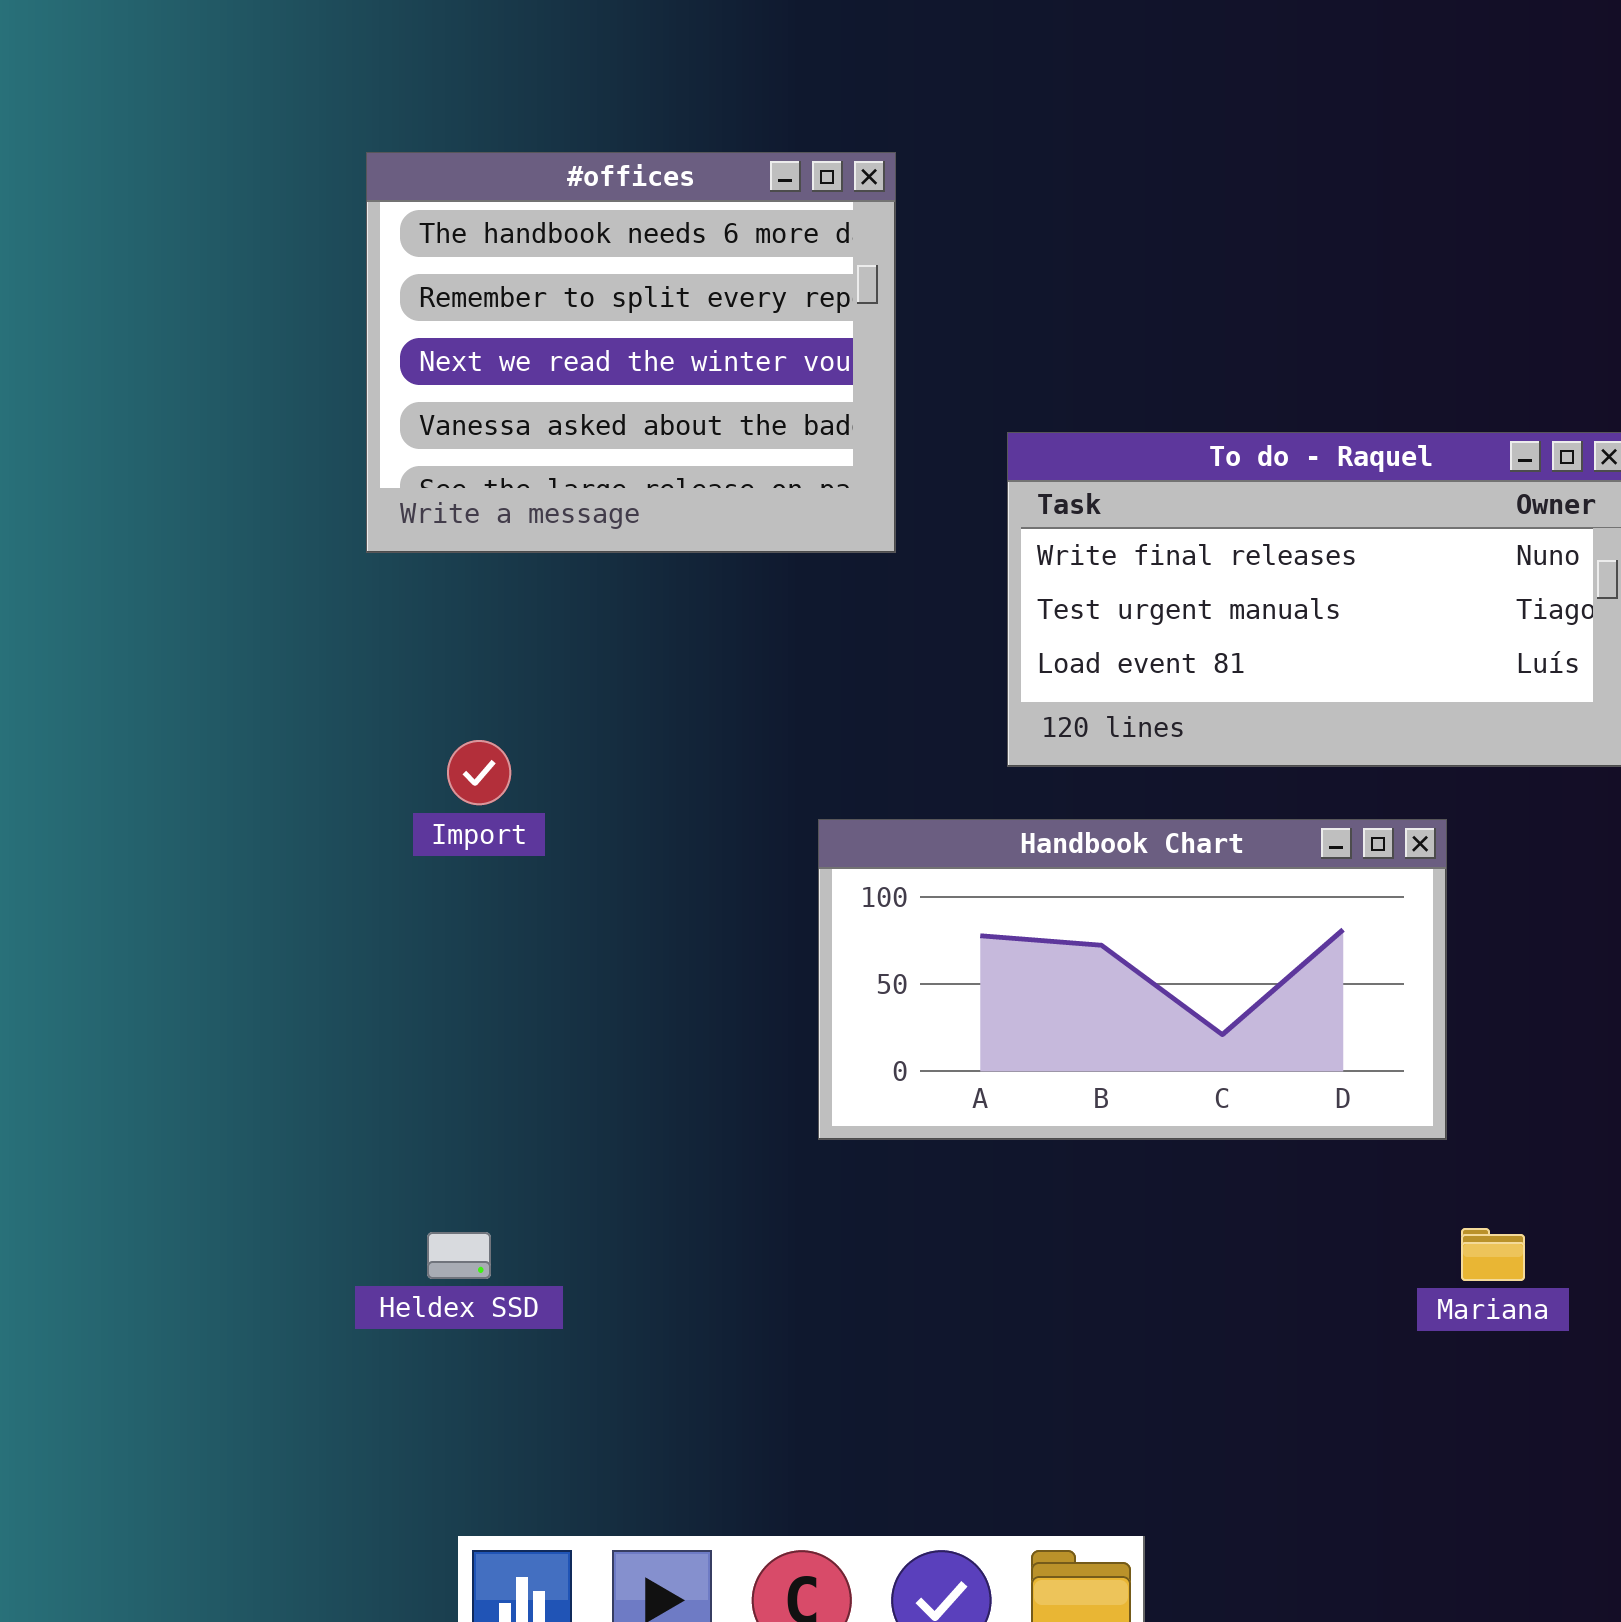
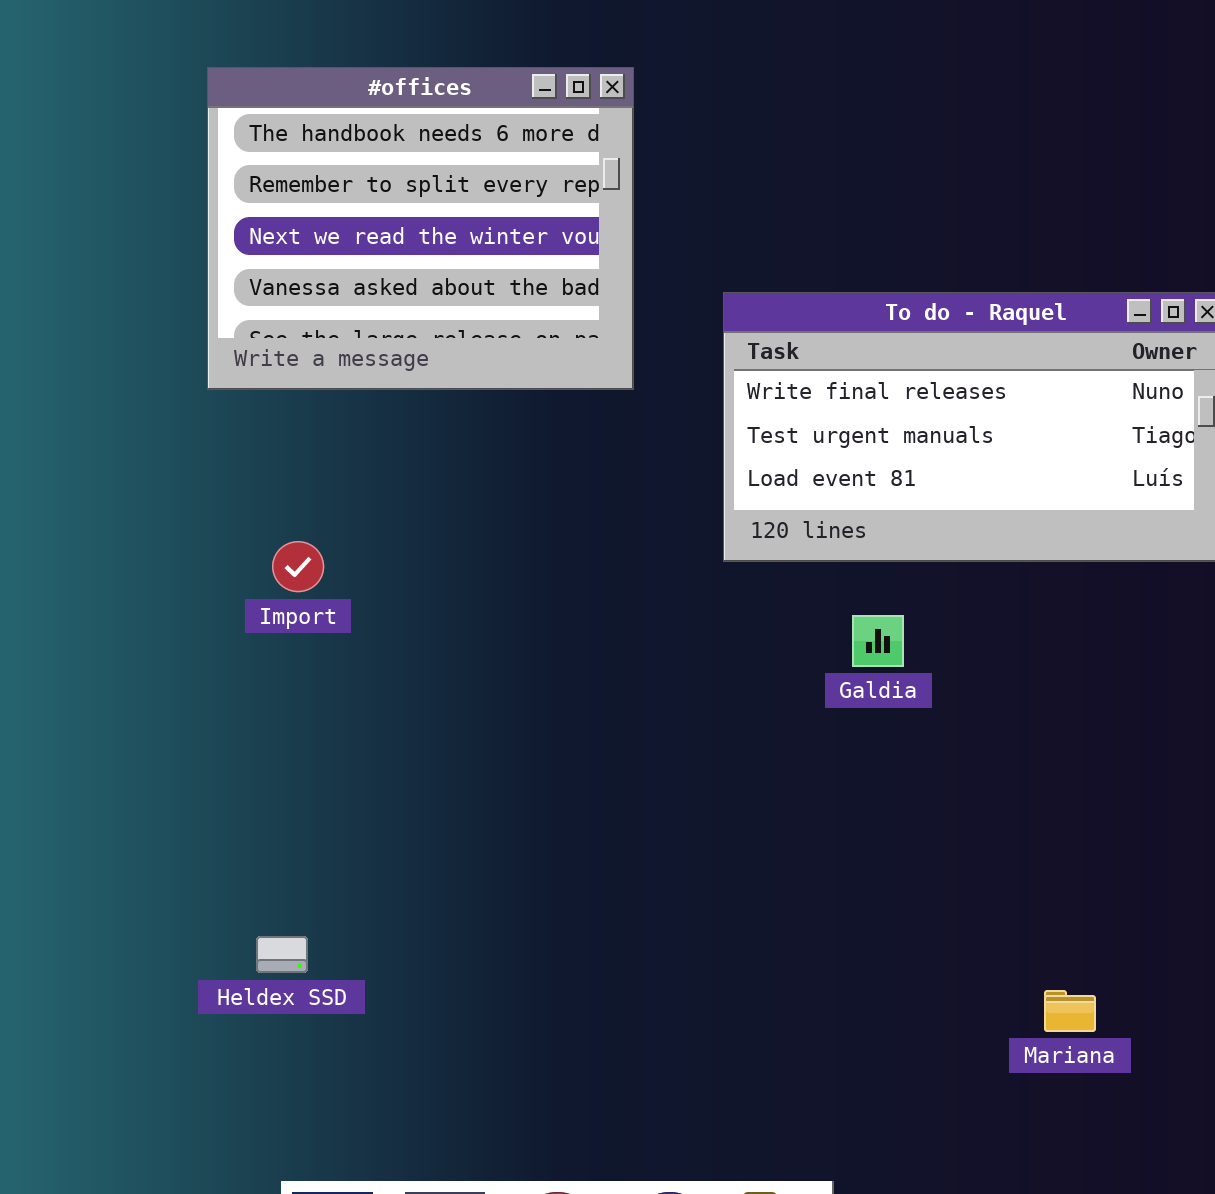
Handbook Chart: [818,819,1447,1140] -> none, closed
Mariana: [1461,1228,1525,1281] -> [1044,990,1096,1032], moved

